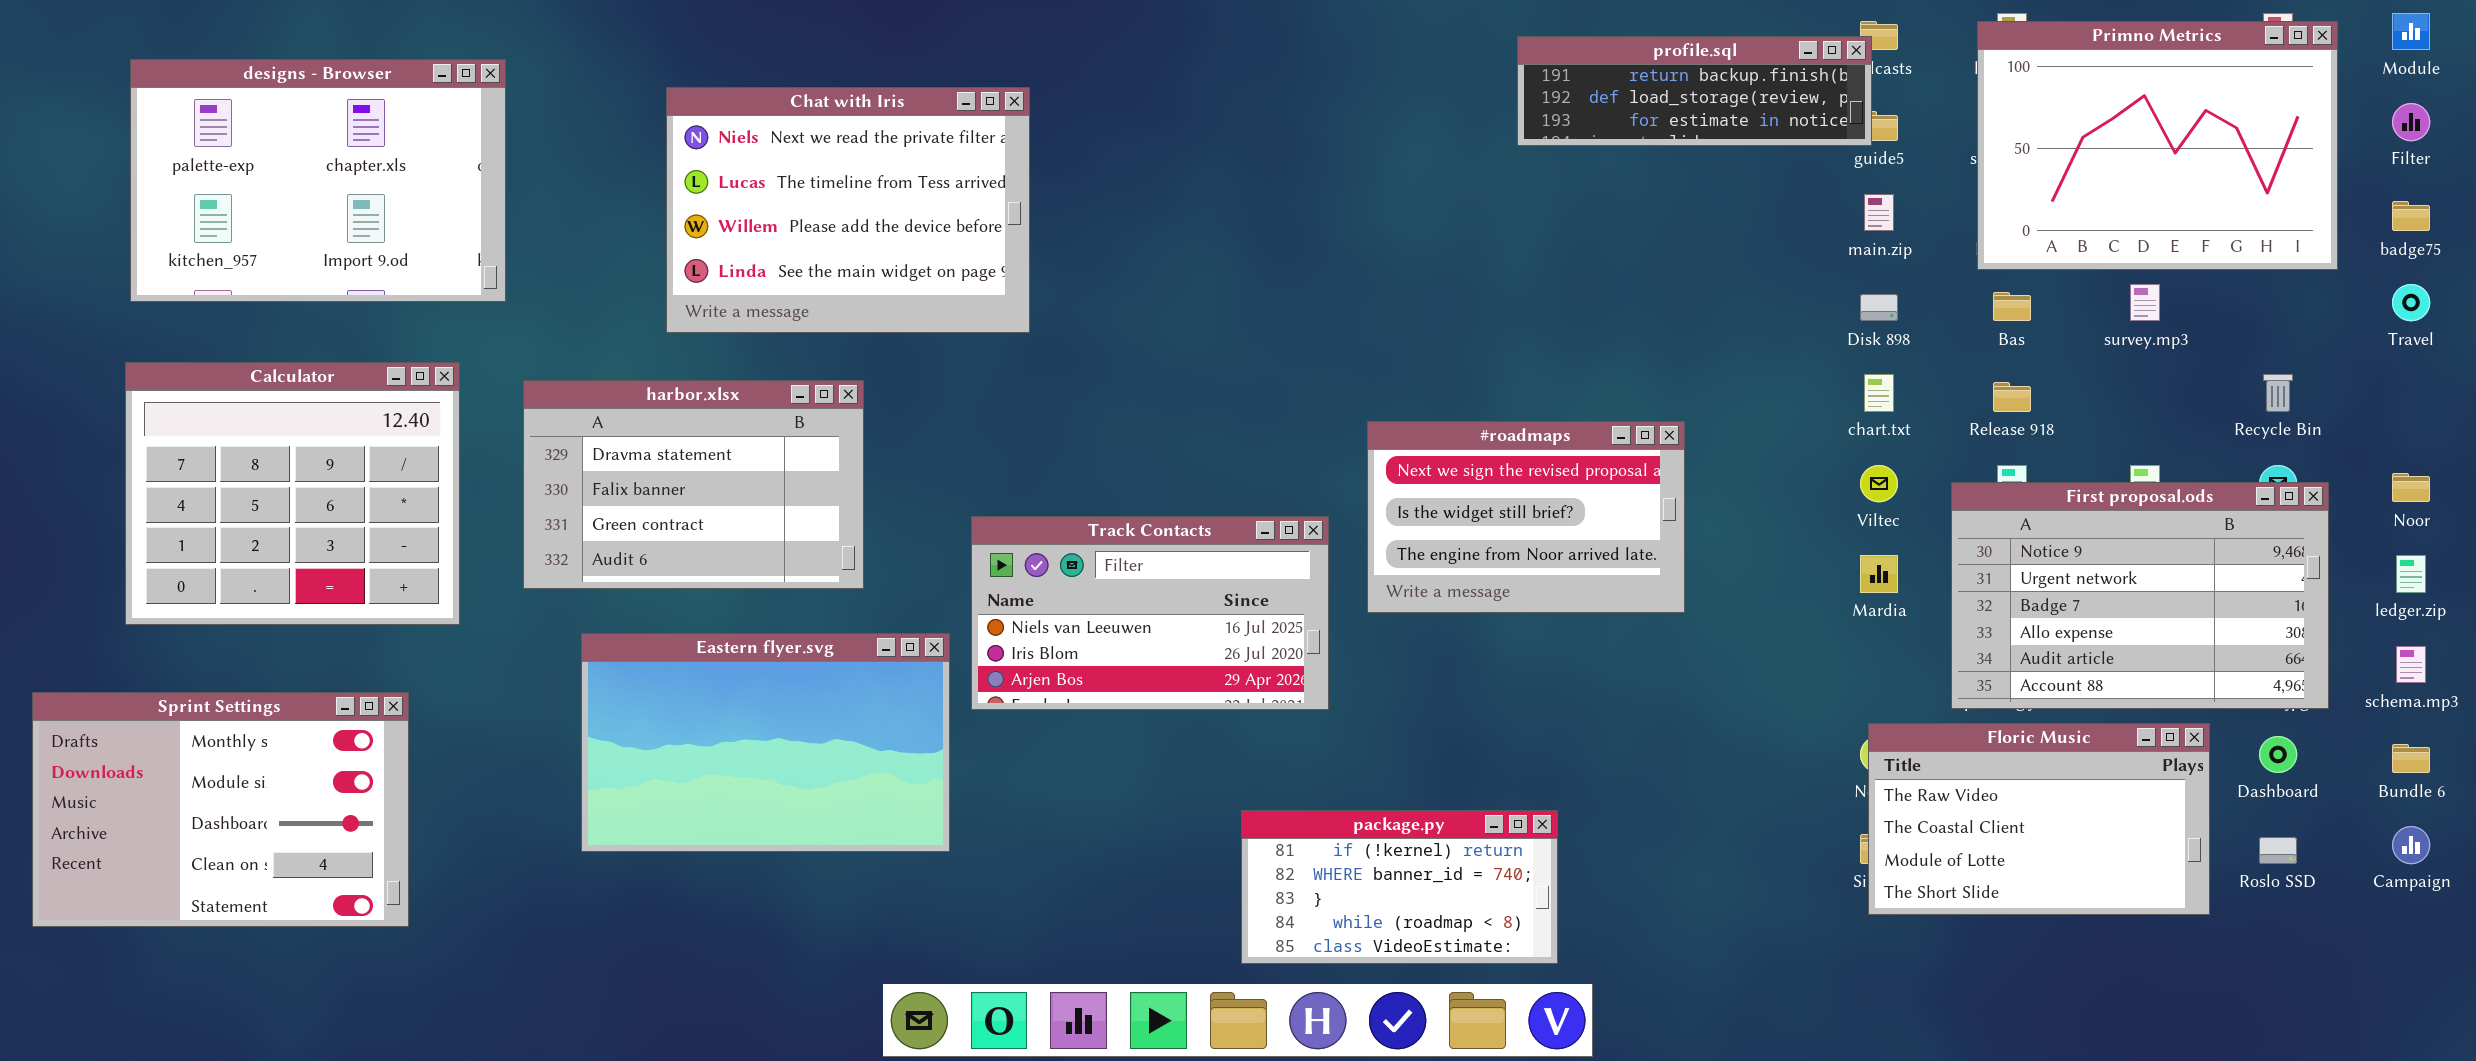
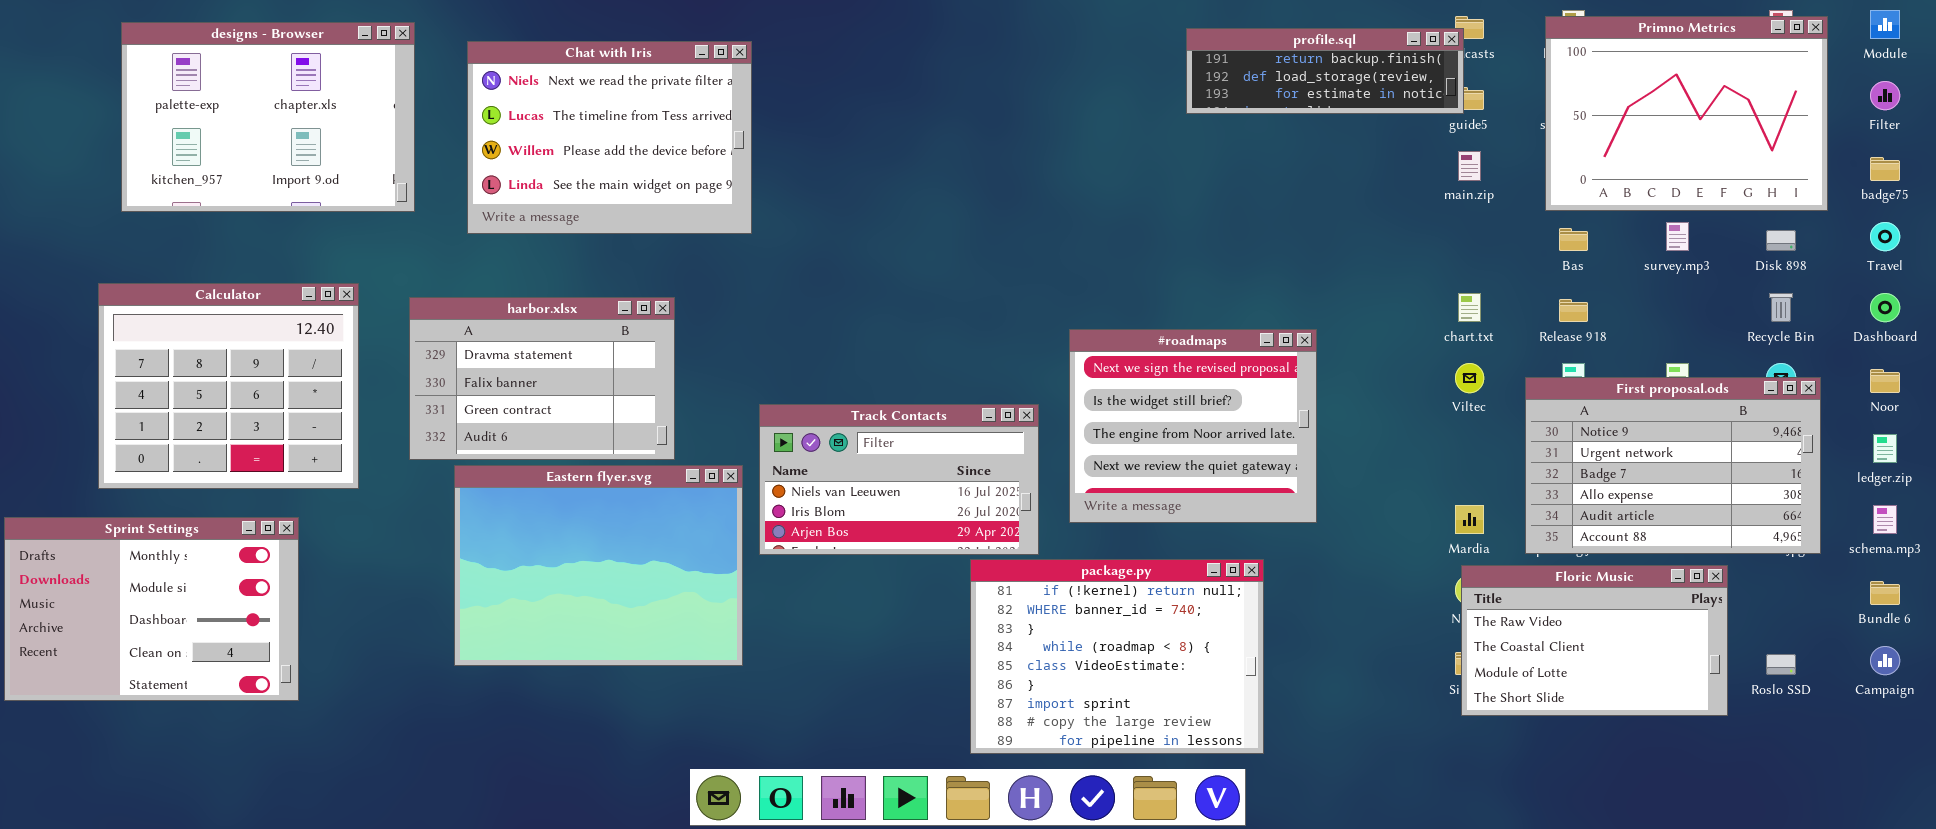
designs - Browser: [130,59,506,302] -> [121,22,415,212], moved
Chat with Iris: [666,87,1030,333] -> [467,41,752,234], moved
Disk 898: [1860,294,1898,321] -> [1766,230,1796,251], moved
#roadmaps: [1367,421,1685,613] -> [1069,329,1317,523], resized
Mardia: [1860,555,1898,593] -> [1455,505,1484,534], moved
Eastern flyer.svg: [581,633,950,852] -> [454,465,743,666], resized
Sprint Settings: [32,692,409,927] -> [4,517,299,701], moved
Dashboard: [2259,736,2297,773] -> [1870,293,1900,322], moved
package.py: [1241,810,1558,964] -> [970,559,1264,754], resized

